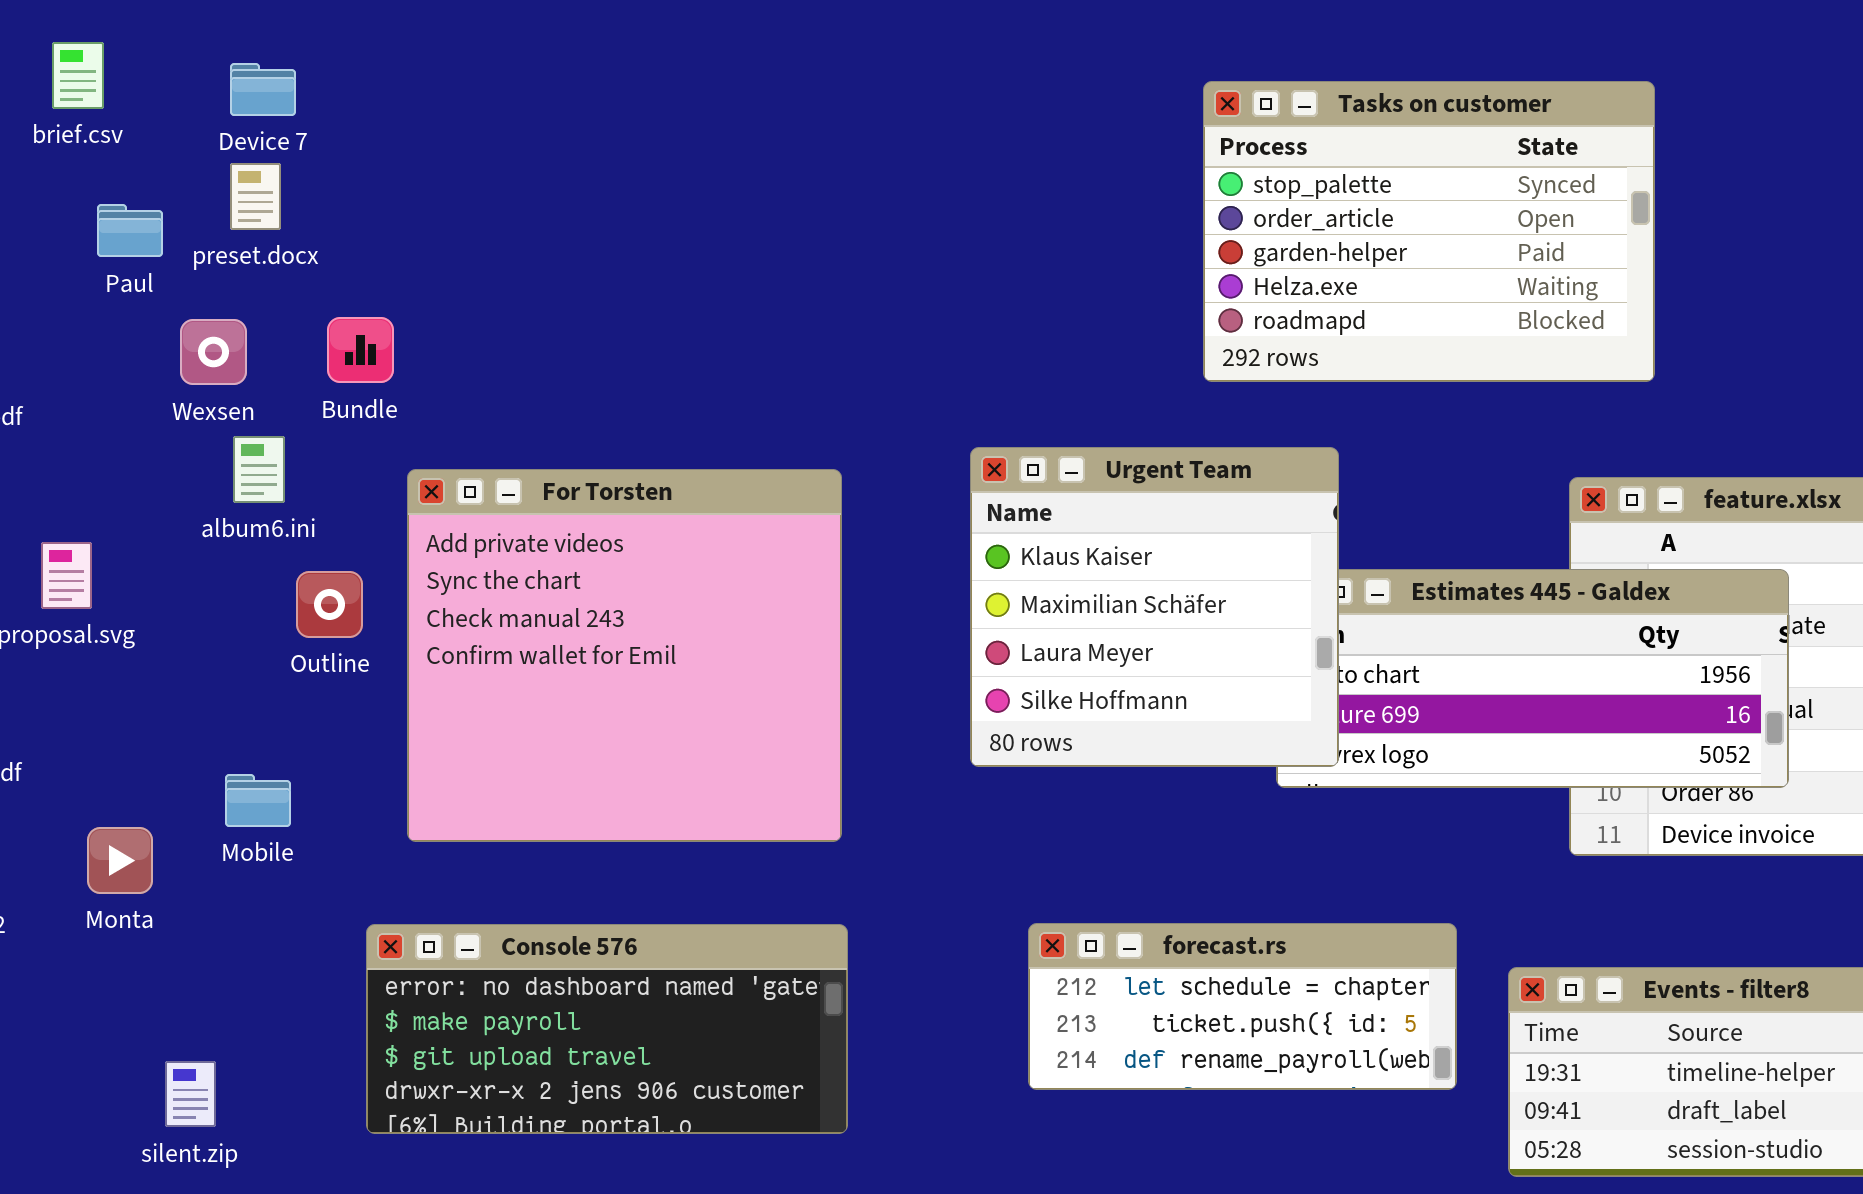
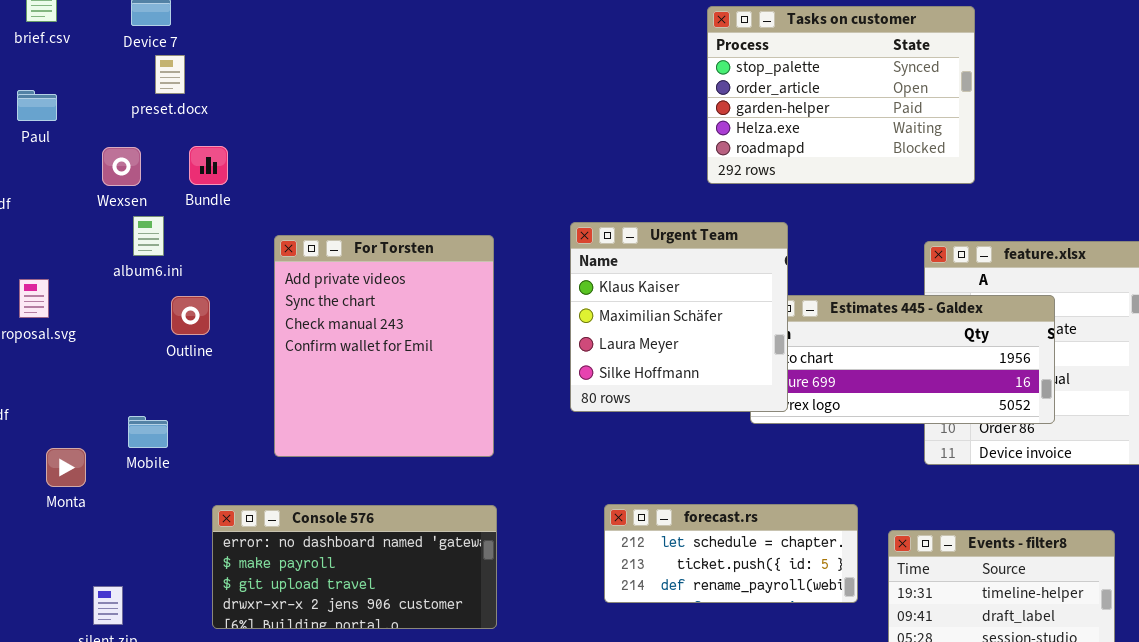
preset.docx: [230,163,281,230] -> [155,55,185,94], moved
Paul: [97,204,163,257] -> [17,90,57,121], moved
For Torsten: [407,469,842,842] -> [274,235,494,457], resized

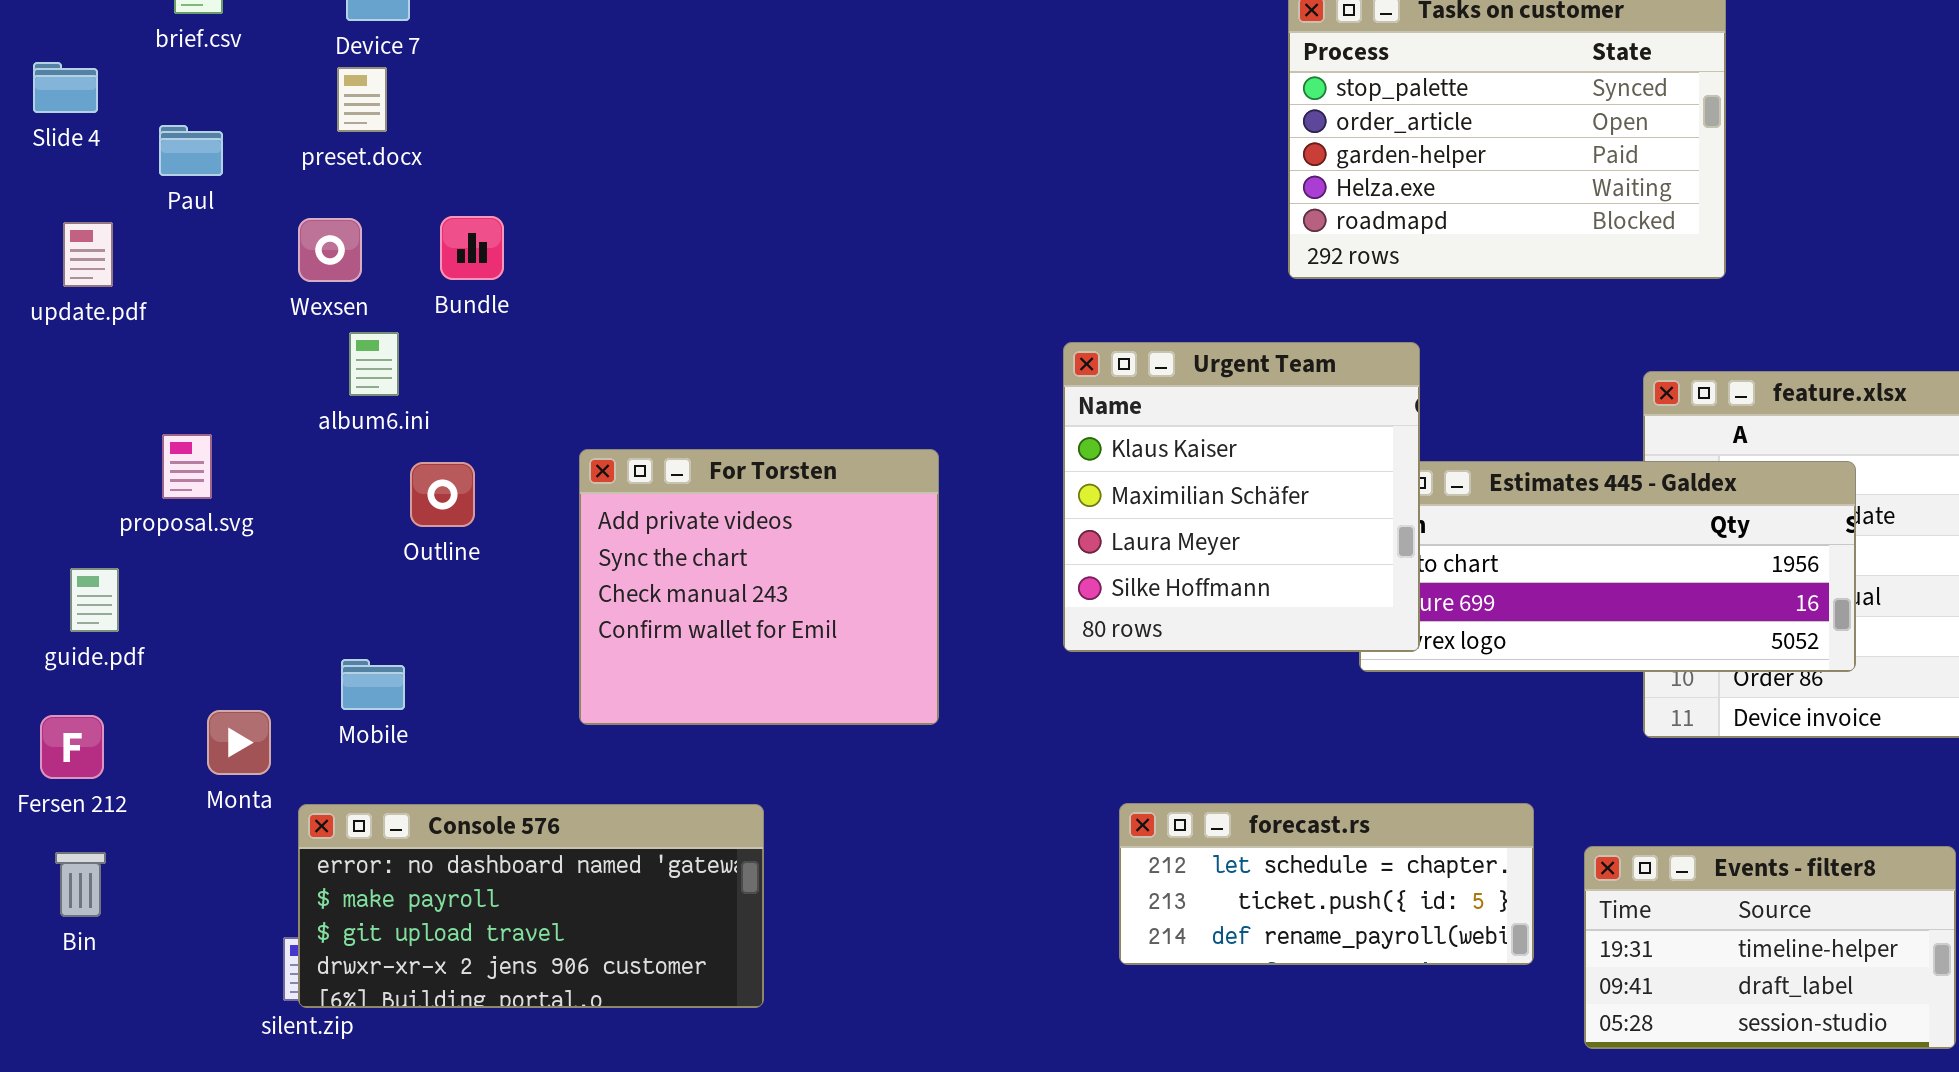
preset.docx: [155,55,185,94] -> [337,67,387,132], moved
For Torsten: [274,235,494,457] -> [579,449,939,725], resized
Console 576: [212,505,497,629] -> [298,804,764,1008], moved

